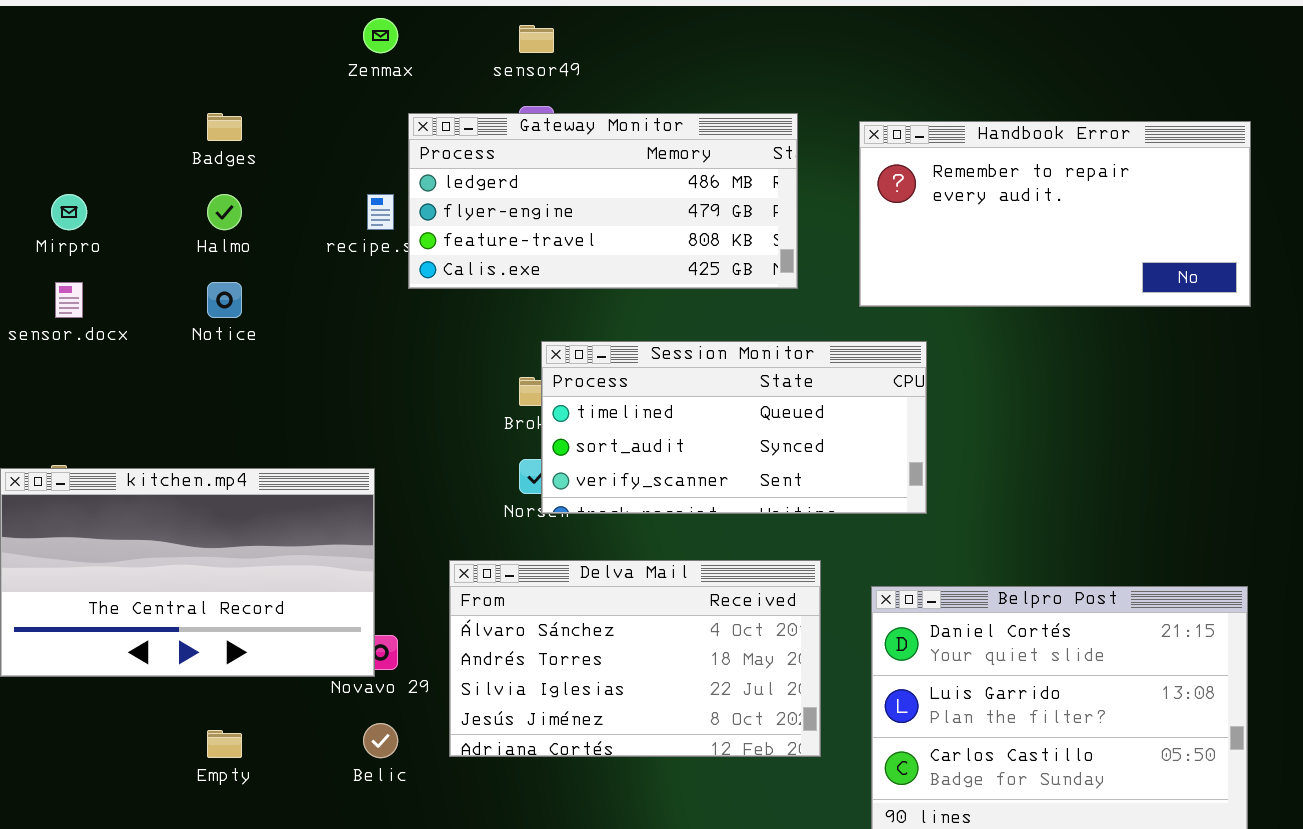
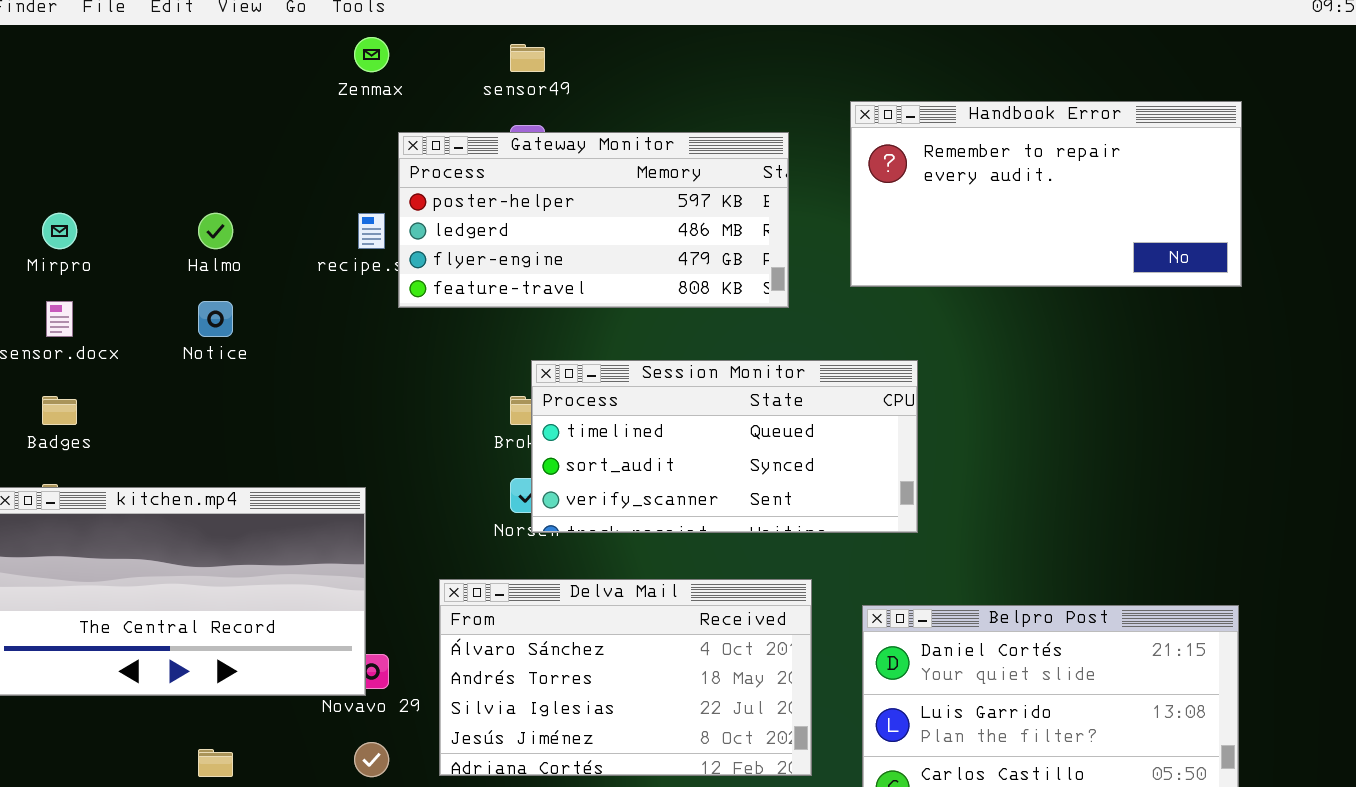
Badges: [207,113,242,141] -> [42,396,77,425], moved
Gateway Monitor: [408,113,798,289] -> [398,132,789,308], scrolled up 1 row
Handbook Error: [859,121,1251,307] -> [850,101,1242,287], moved

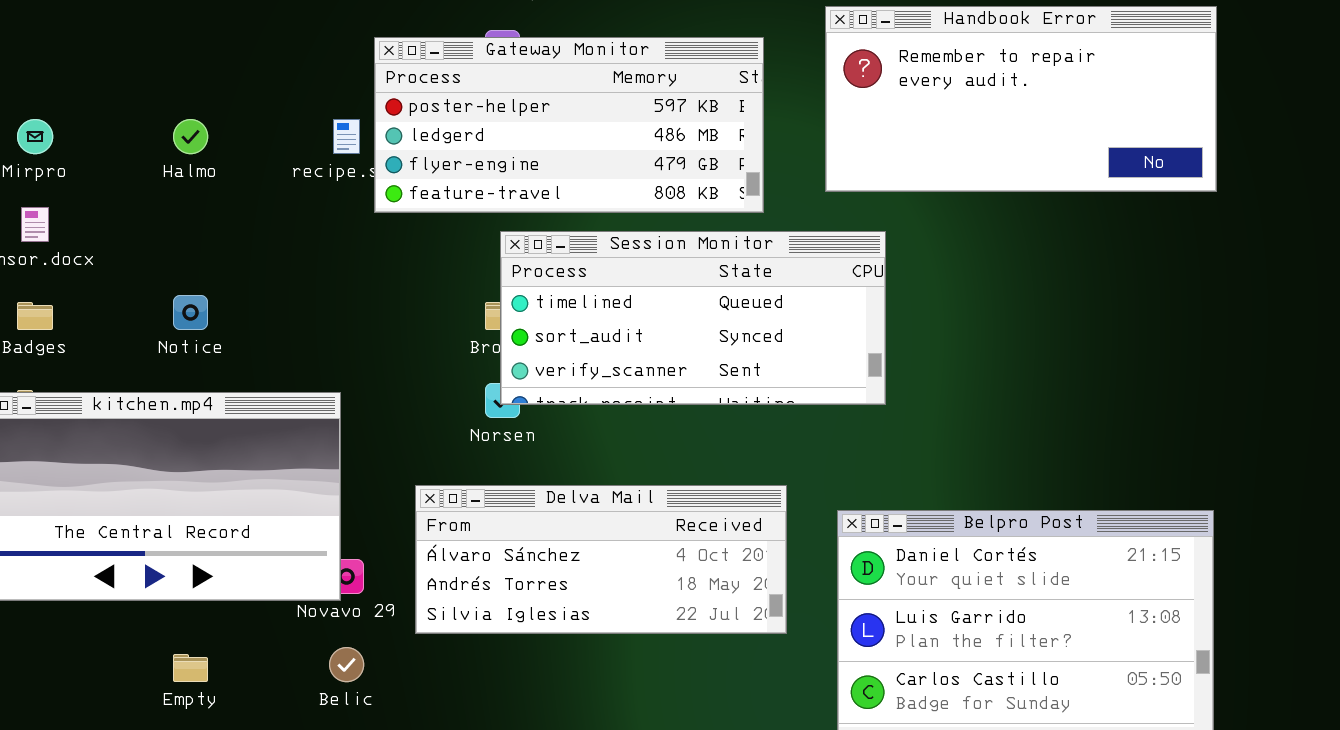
Notice: [198,301,233,337] -> [173,295,208,330], moved
Session Monitor: [531,360,918,533] -> [500,231,886,405], moved
Delva Mail: [439,579,812,776] -> [415,485,787,634], resized

